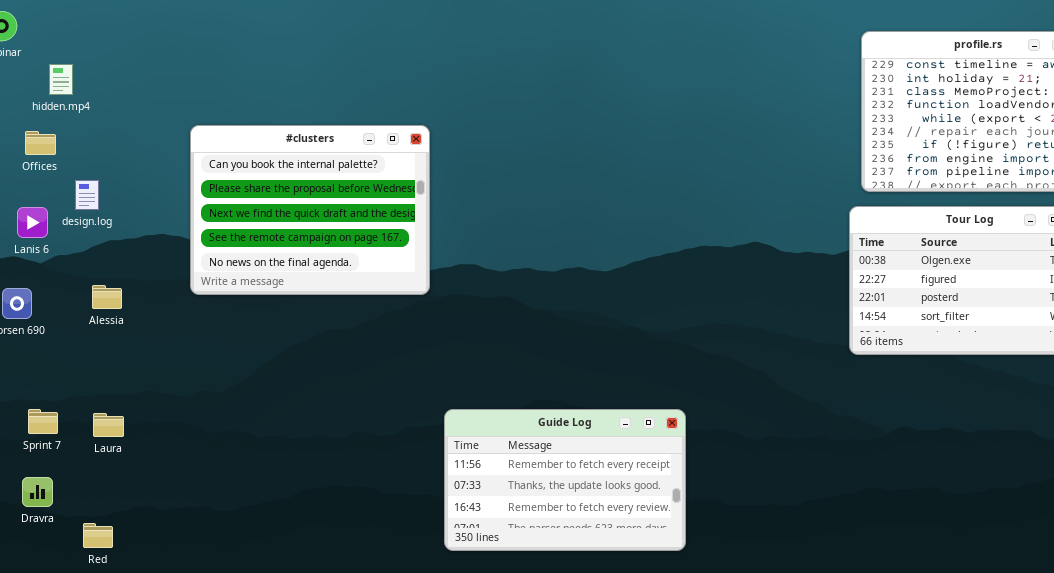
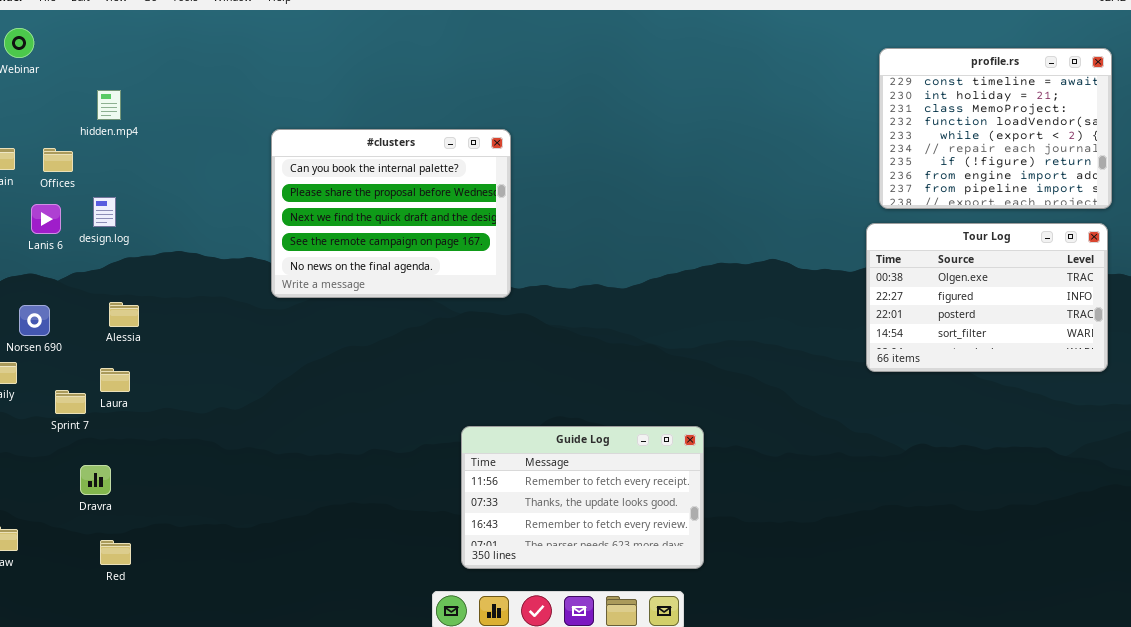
hidden.mp4: [49,64,73,95] -> [97,90,121,120], moved
#clusters: [190,125,430,295] -> [271,129,511,298], moved
Lanis 6: [17,207,48,238] -> [31,204,61,234], moved
Sprint 7: [28,409,58,434] -> [55,390,86,414], moved
Laura: [93,413,124,437] -> [100,368,130,392], moved
Dravra: [22,477,53,507] -> [80,465,111,495], moved

